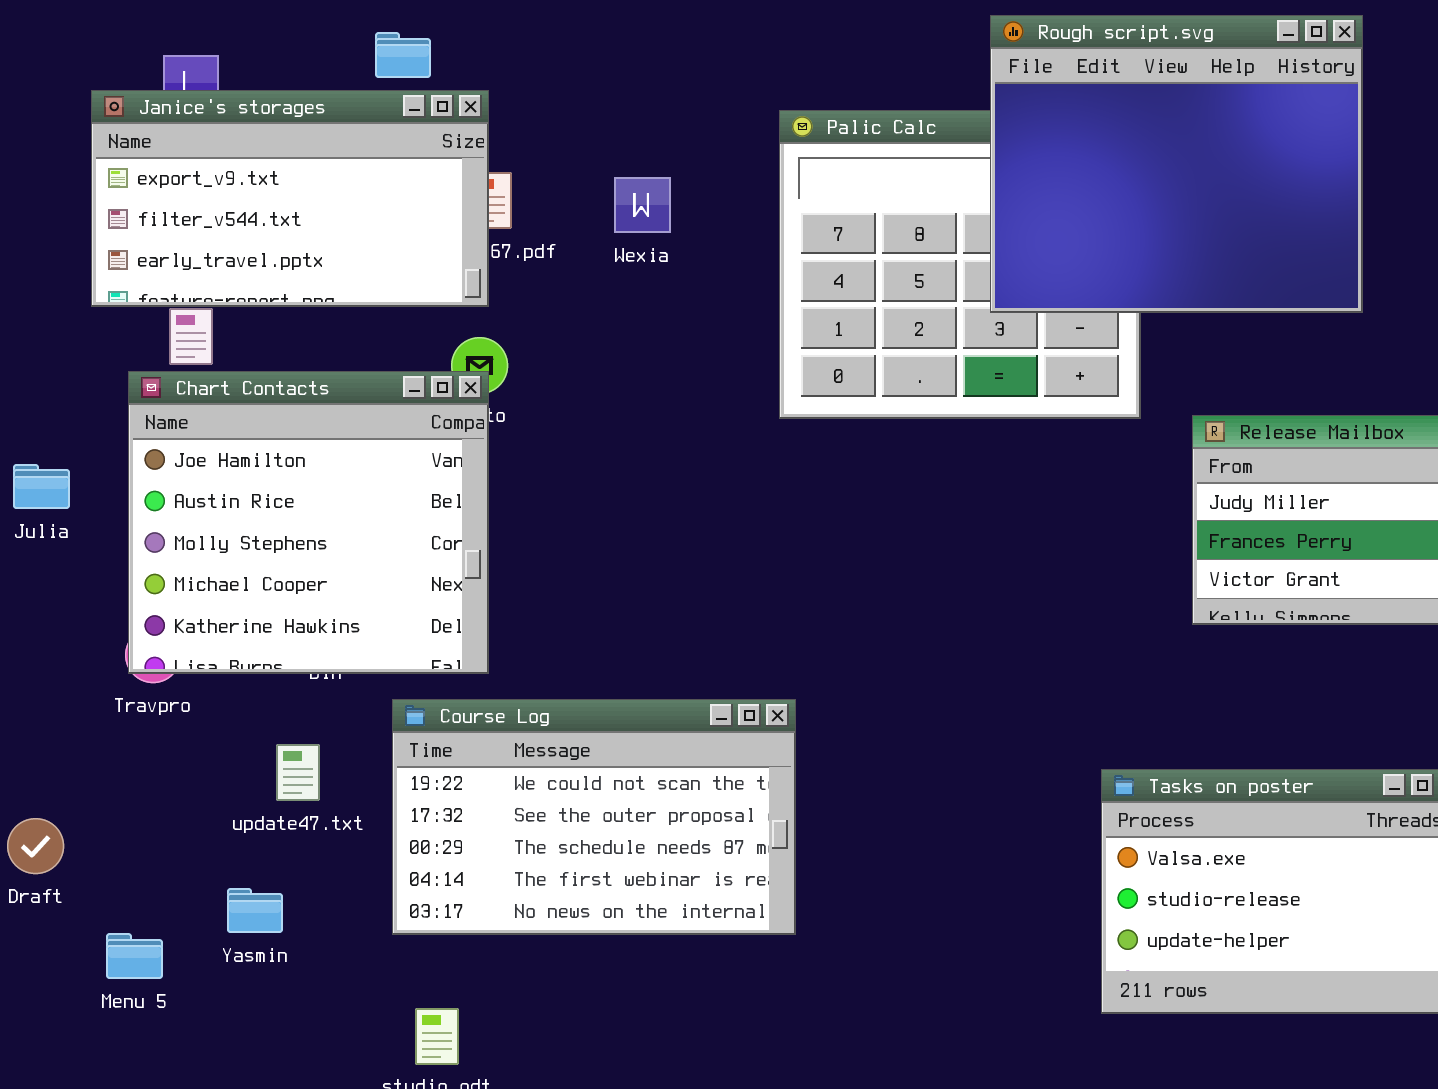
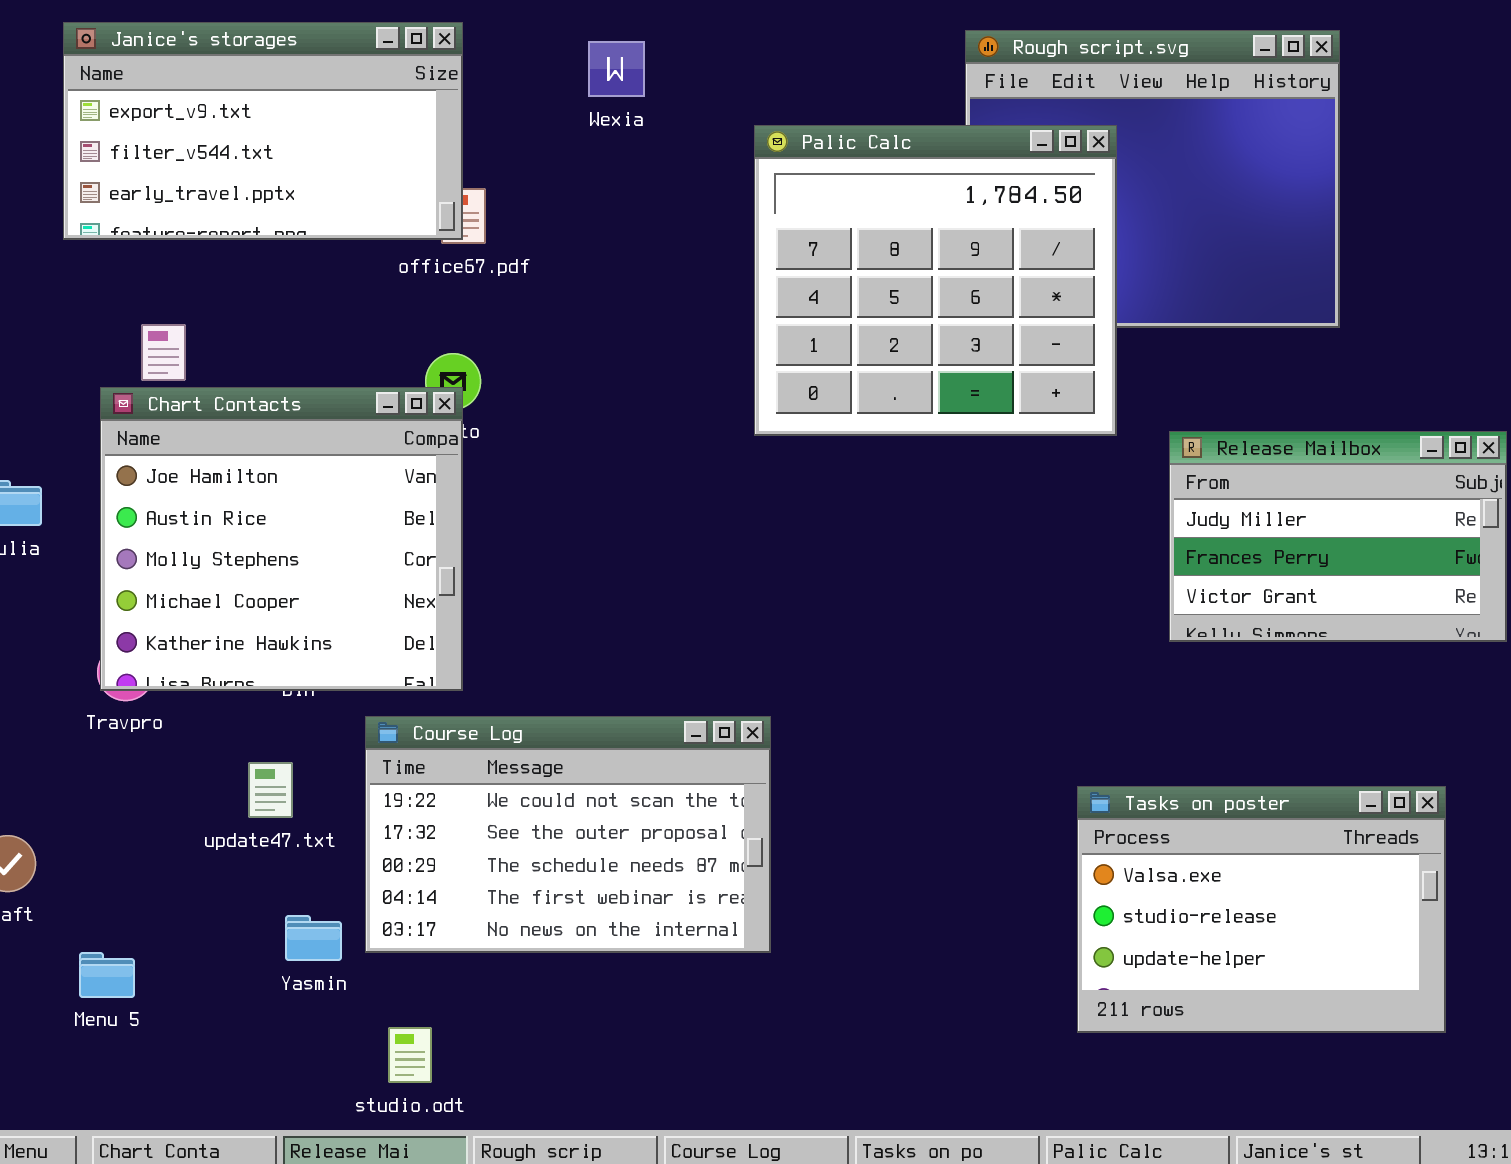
Janice's storages: [91,90,489,307] -> [63,22,463,240], moved
Palic Calc: [779,110,1141,419] -> [754,125,1117,436], raised
Wexia: [614,177,671,233] -> [588,41,645,97], moved
Yasmin: [227,888,283,933] -> [285,915,342,961], moved

